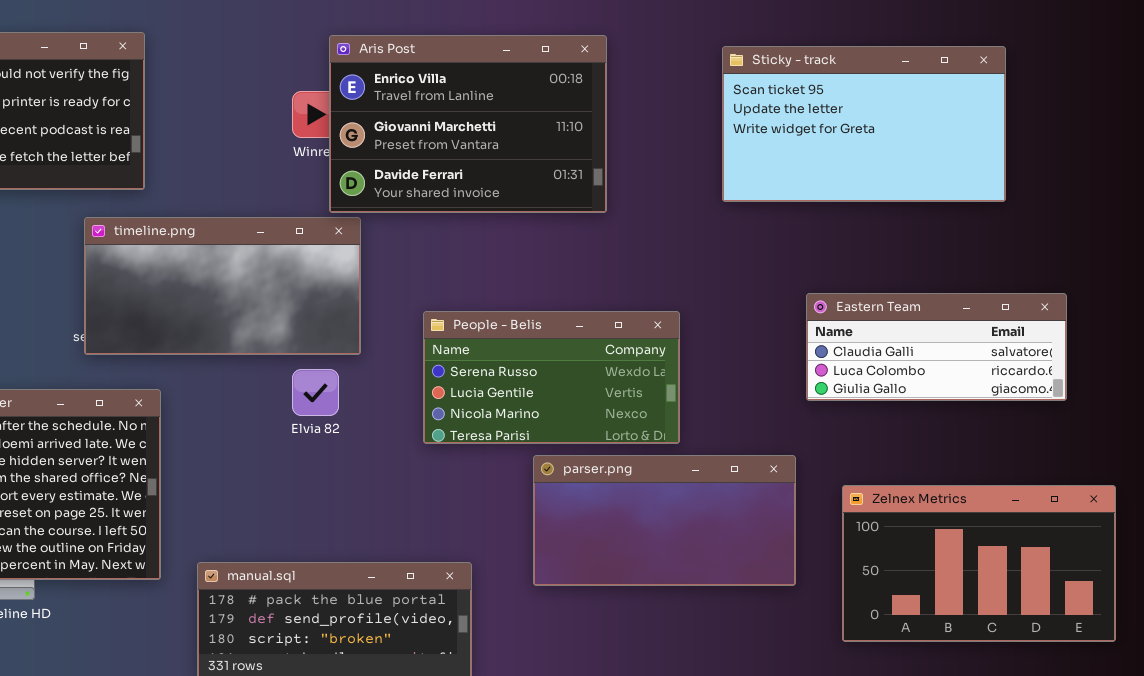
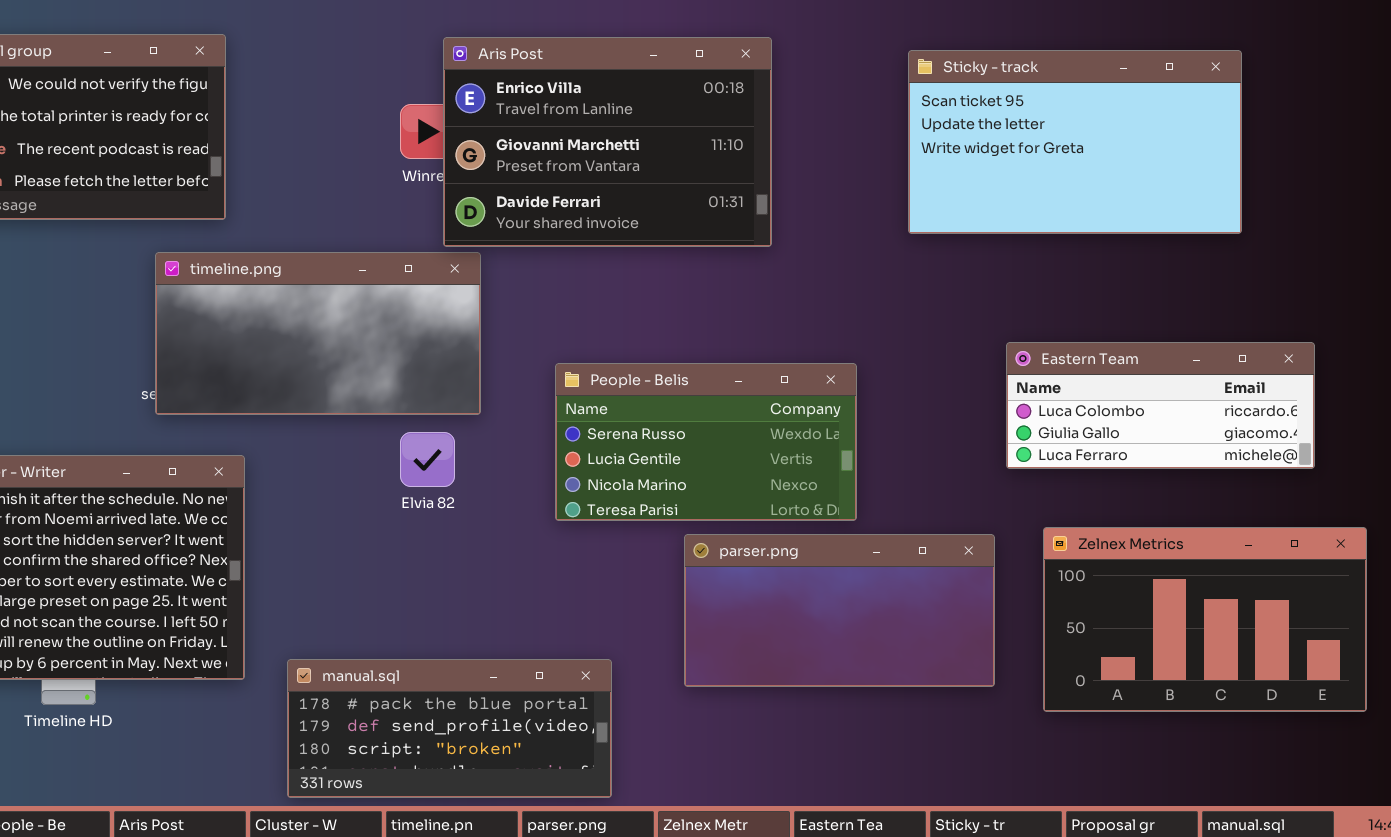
Eastern Team: [806,293,1067,401] -> [1006,342,1315,469], scrolled down 1 row
Zelnex Metrics: [842,485,1116,642] -> [1043,527,1367,712], moved

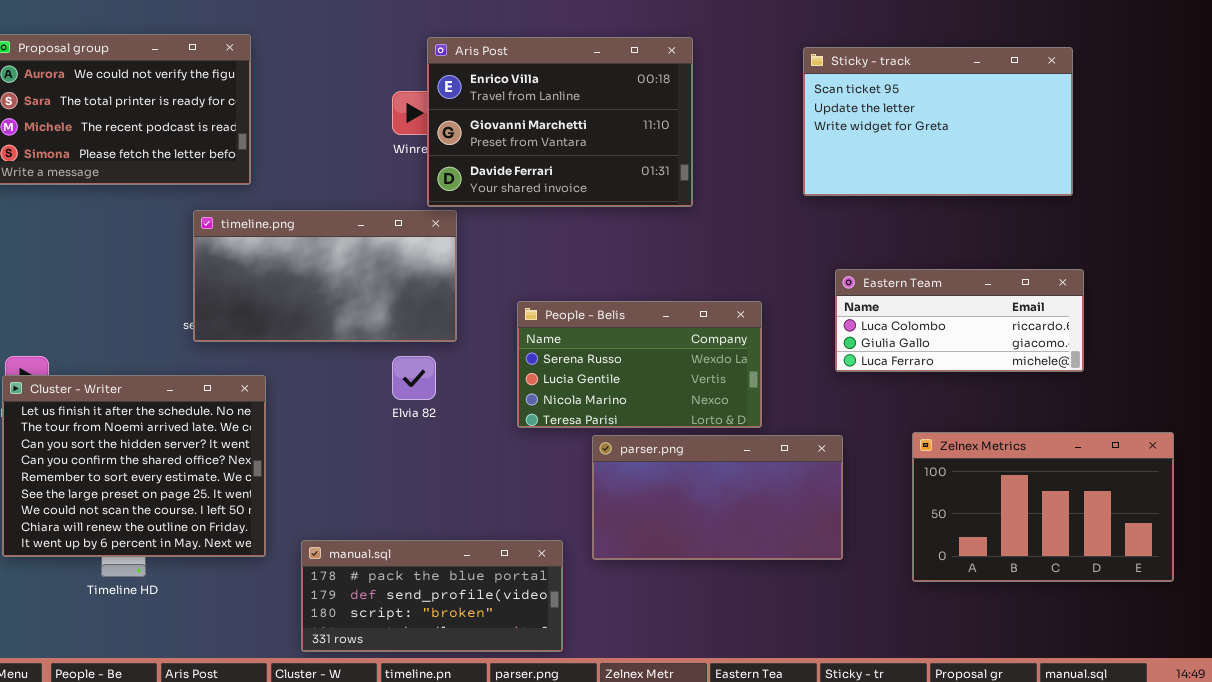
Eastern Team: [1006,342,1315,469] -> [835,269,1084,372], moved
parser.png: [684,534,995,687] -> [592,435,843,560], moved

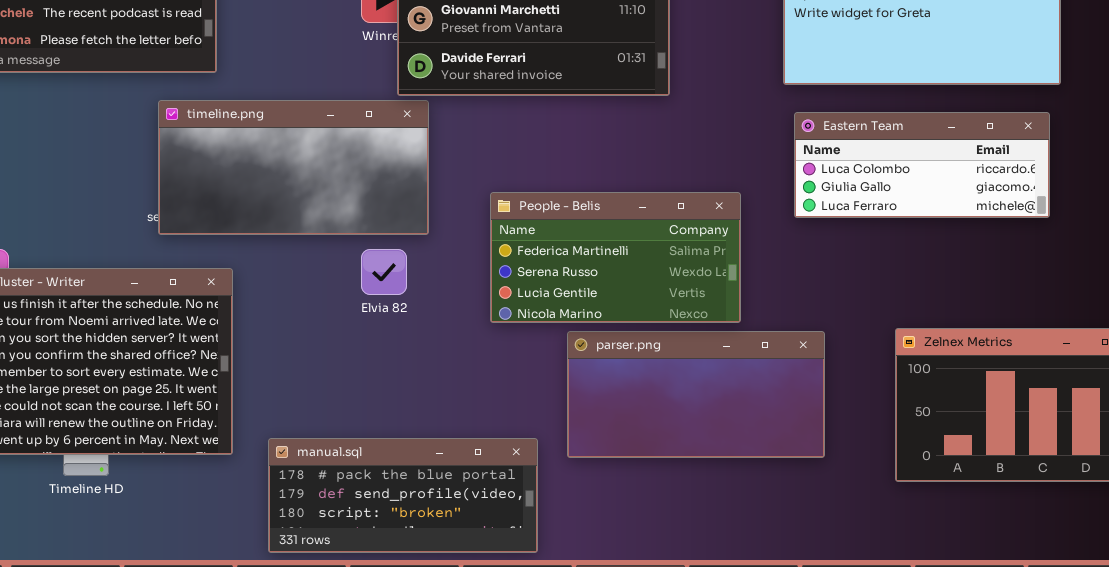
Eastern Team: [835,269,1084,372] -> [794,112,1050,218], moved
People - Belis: [517,301,762,428] -> [490,192,741,323], scrolled up 1 row

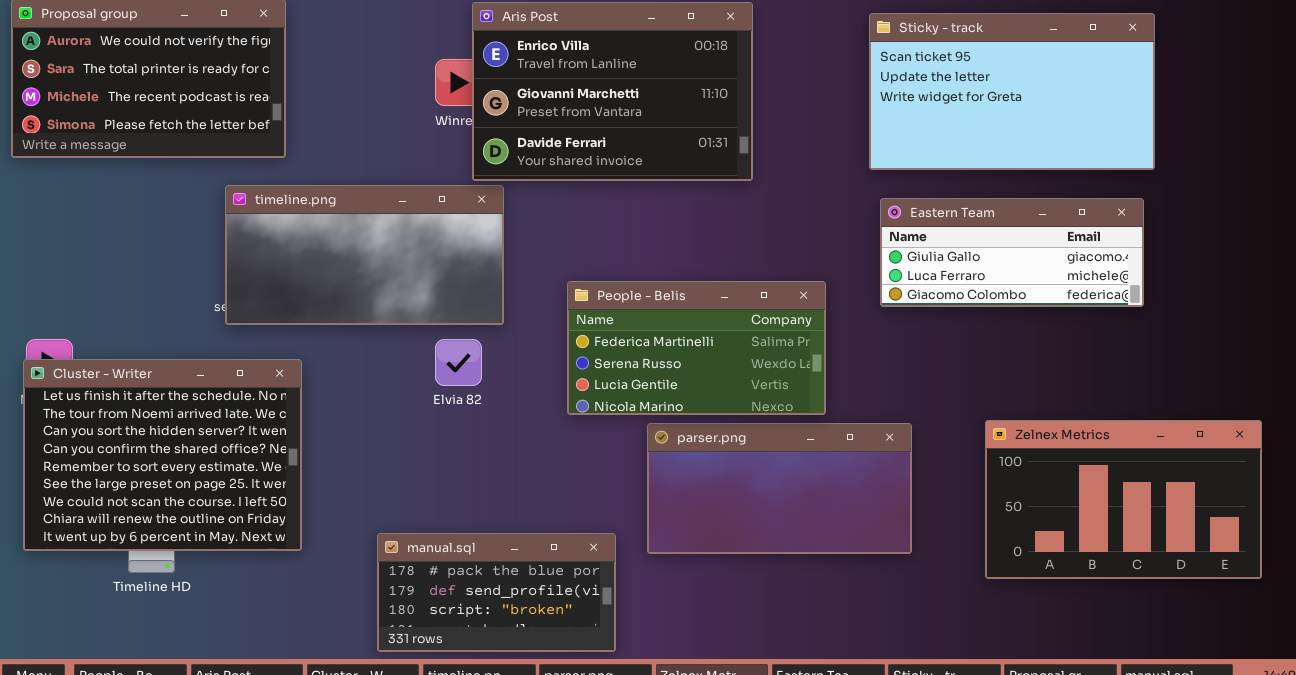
Eastern Team: [794,112,1050,218] -> [880,198,1144,307], scrolled down 1 row
manual.sql: [268,438,538,553] -> [377,533,616,652], resized

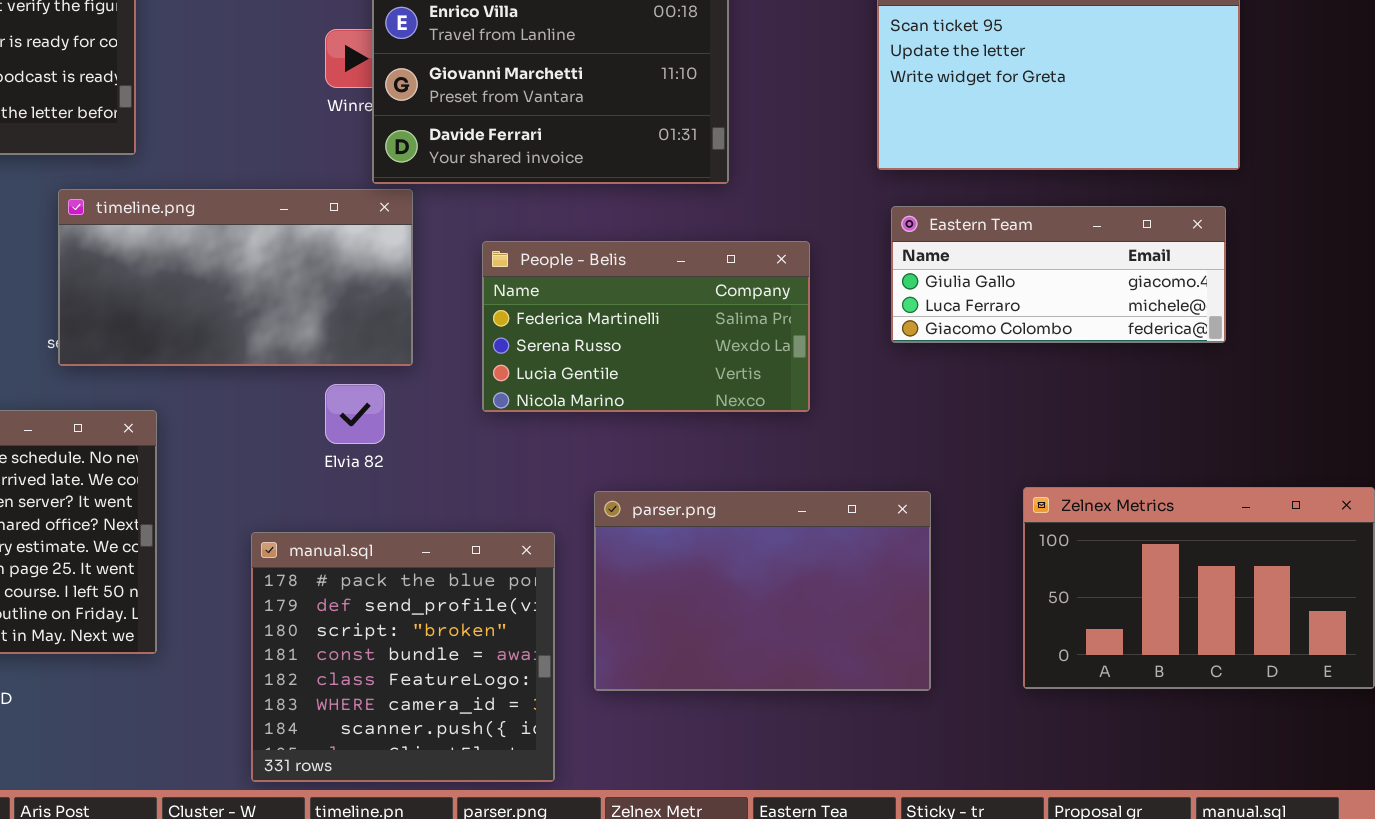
People - Belis: [567,281,826,415] -> [482,241,810,412], moved
parser.png: [647,423,912,554] -> [594,491,931,691], resized
manual.sql: [377,533,616,652] -> [251,532,555,782], resized

